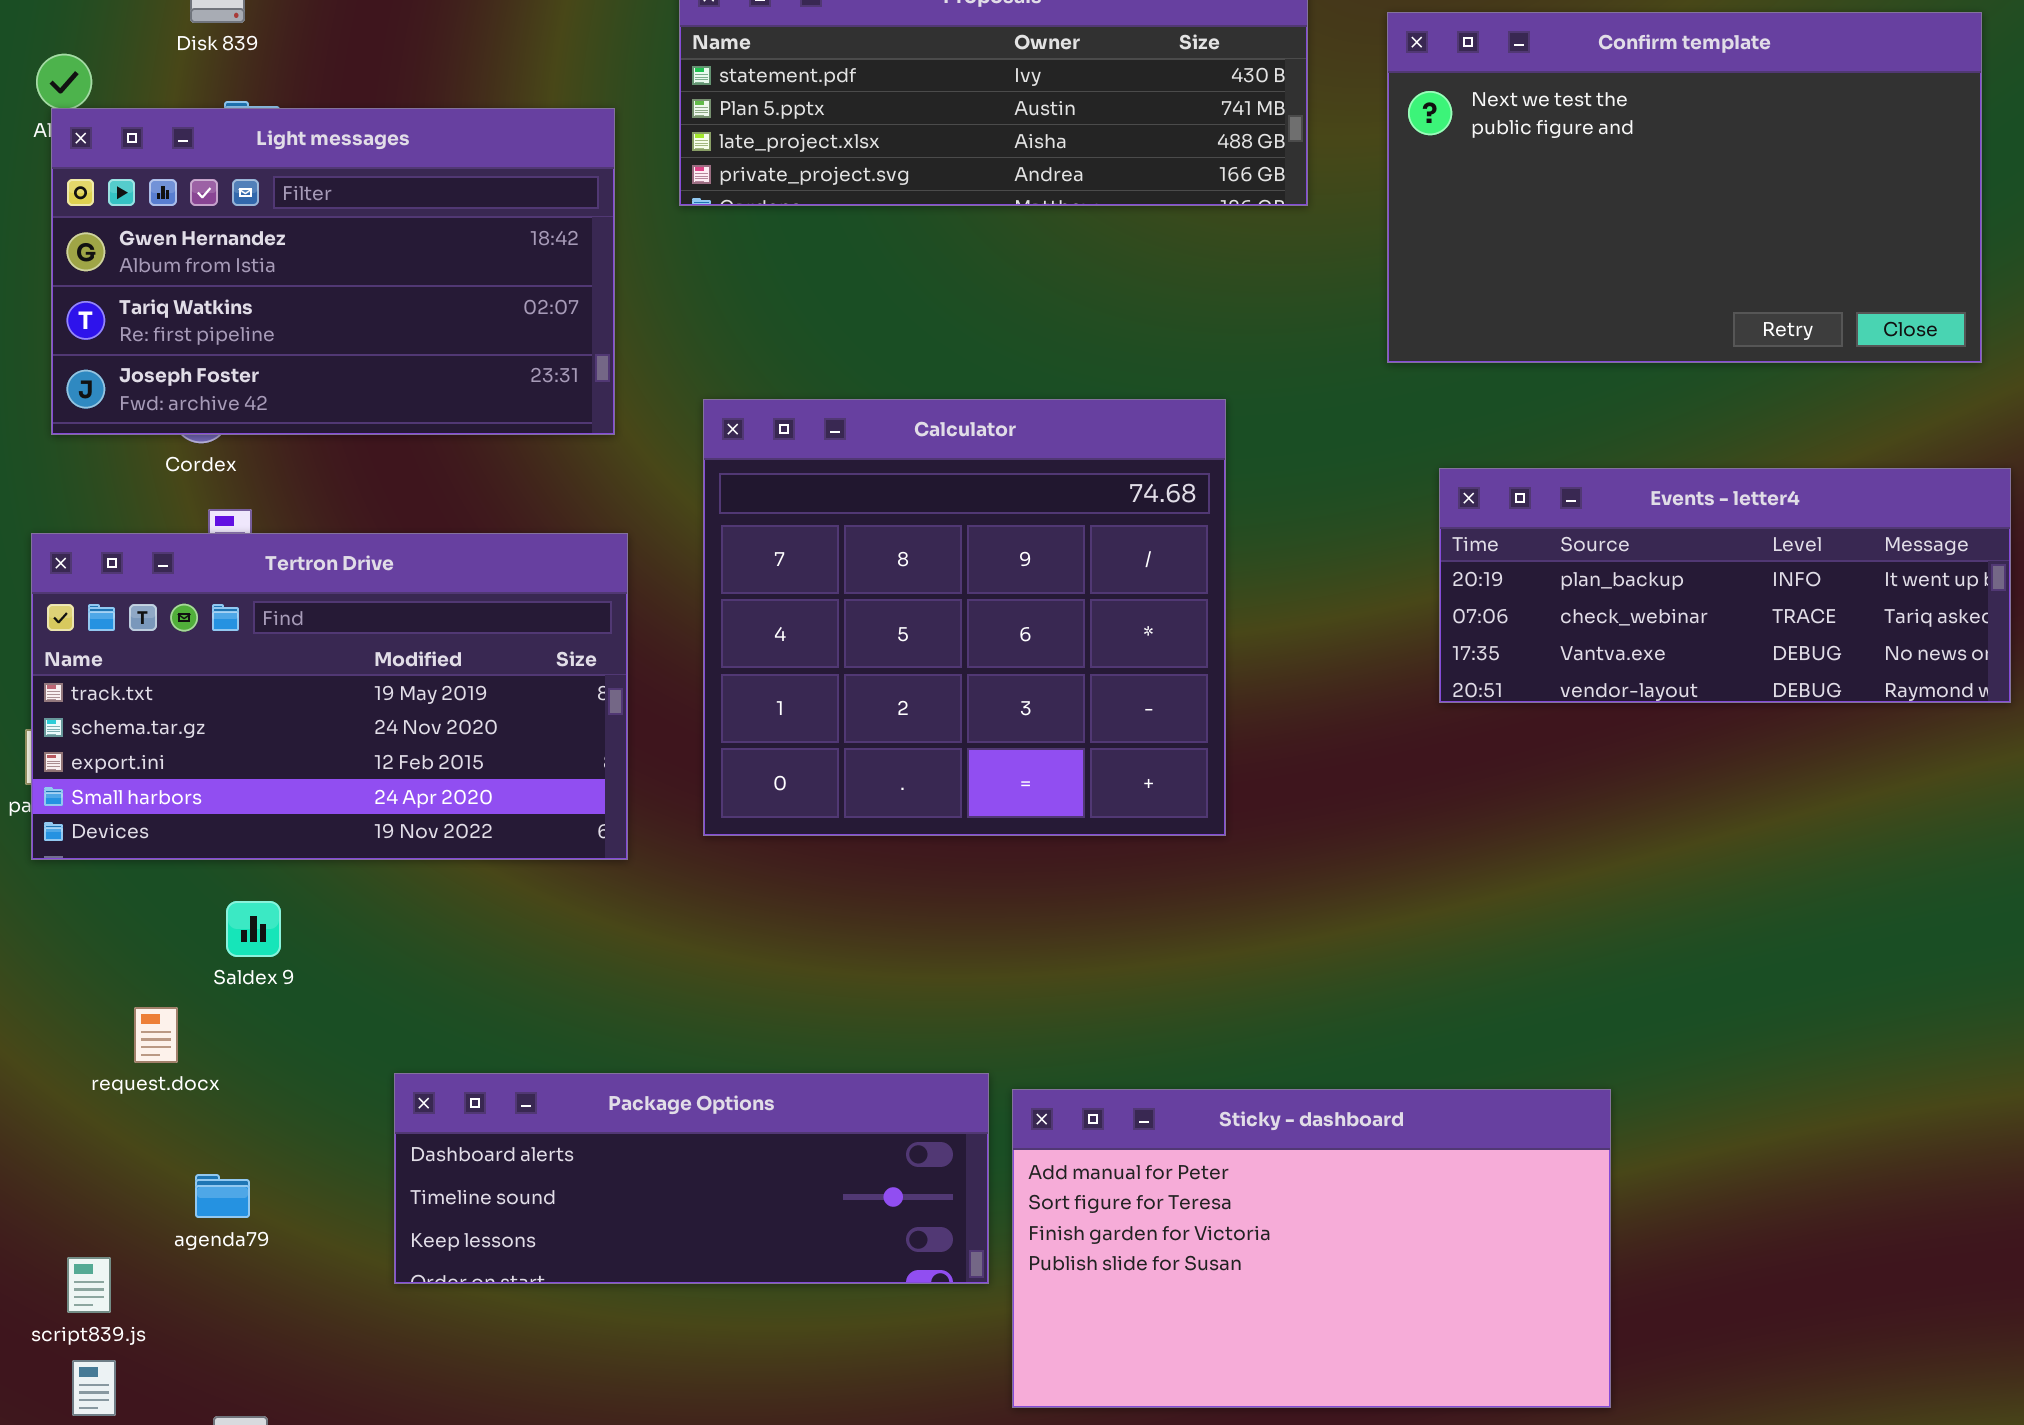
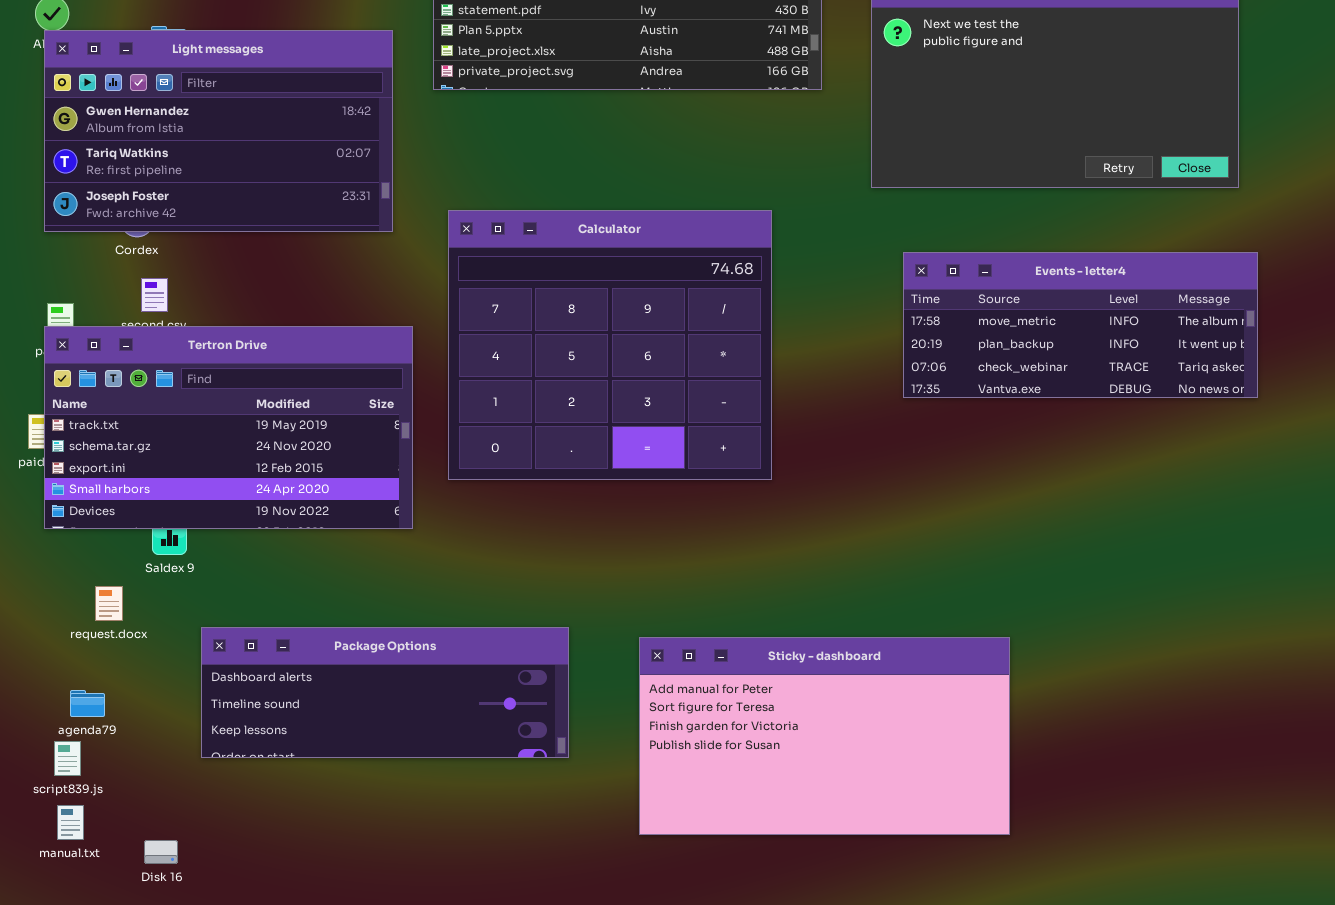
Events - letter4: [1439,468,2011,703] -> [903,252,1258,398], scrolled up 1 row
Tertron Drive: [31,533,628,860] -> [44,326,413,529], moved
Package Options: [394,1073,989,1284] -> [201,627,569,758], moved
agenda79: [195,1174,250,1218] -> [70,690,105,717], moved

